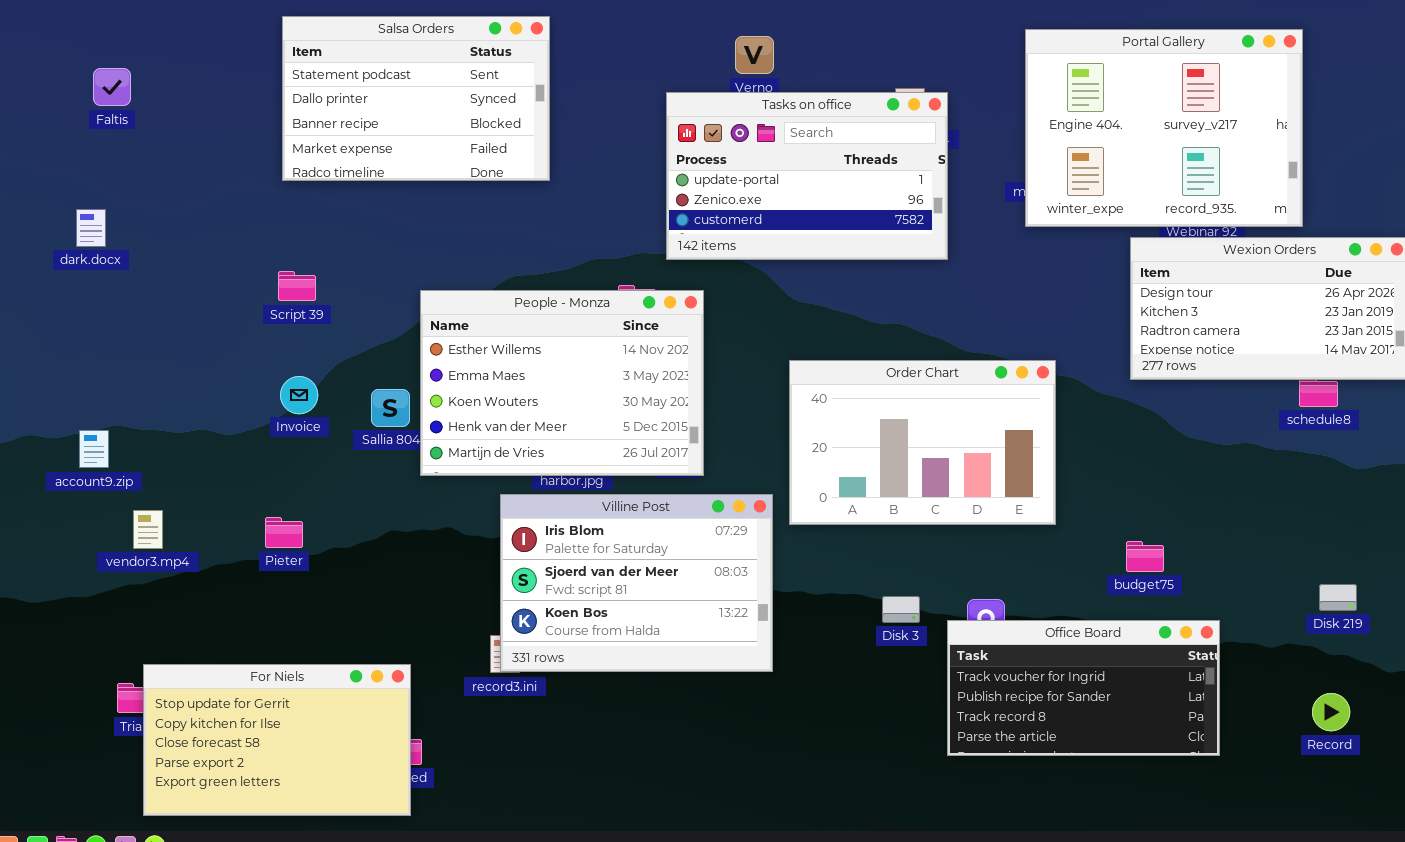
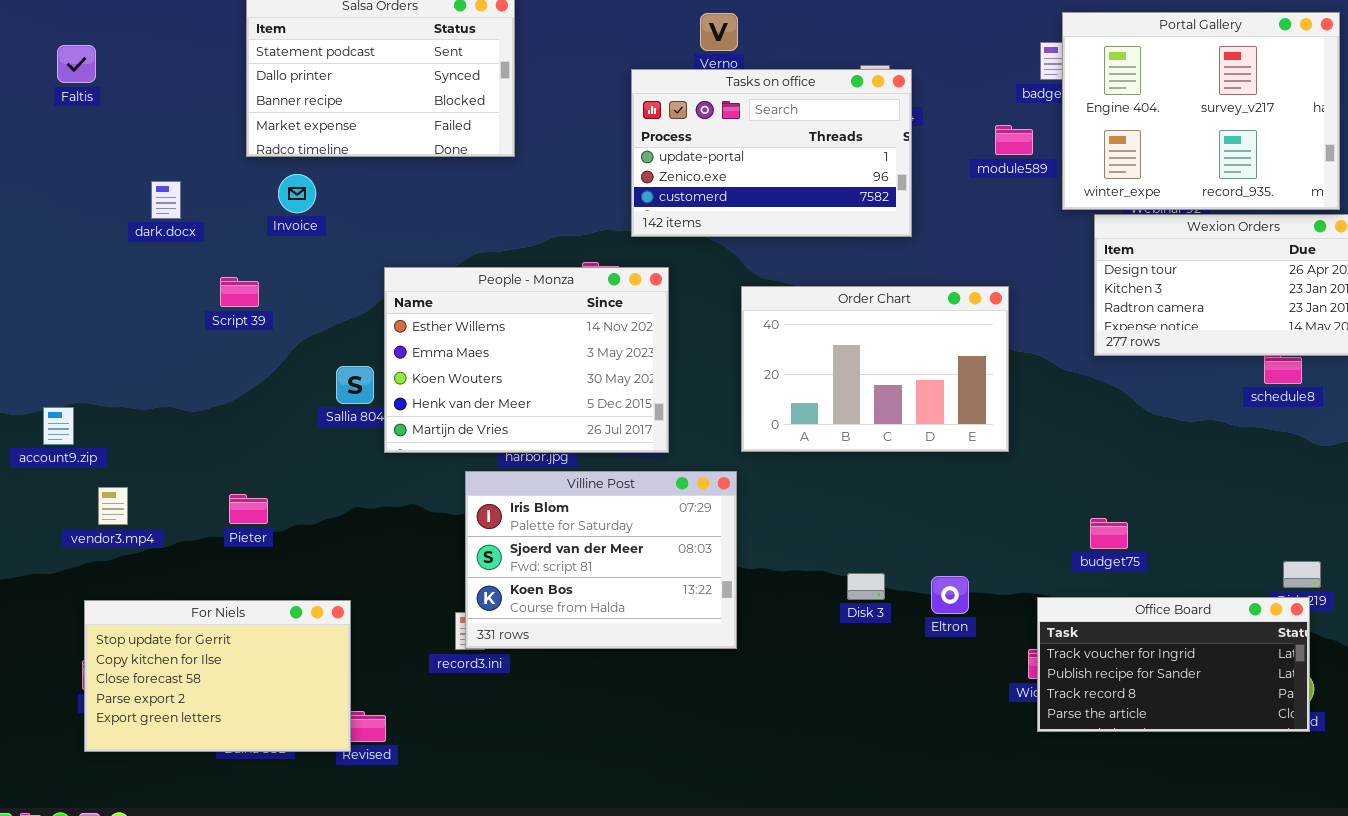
Portal Gallery: [1025,29,1303,227] -> [1062,12,1340,210], moved
dark.docx: [76,209,106,247] -> [151,181,181,219], moved
Script 39: [278,271,316,301] -> [220,277,259,307], moved
Order Chart: [789,360,1056,525] -> [741,286,1009,452], moved
Invoice: [280,376,318,414] -> [278,174,316,213], moved
Office Board: [947,620,1220,756] -> [1037,597,1310,732], moved
For Niels: [143,664,411,816] -> [84,600,351,752], moved

